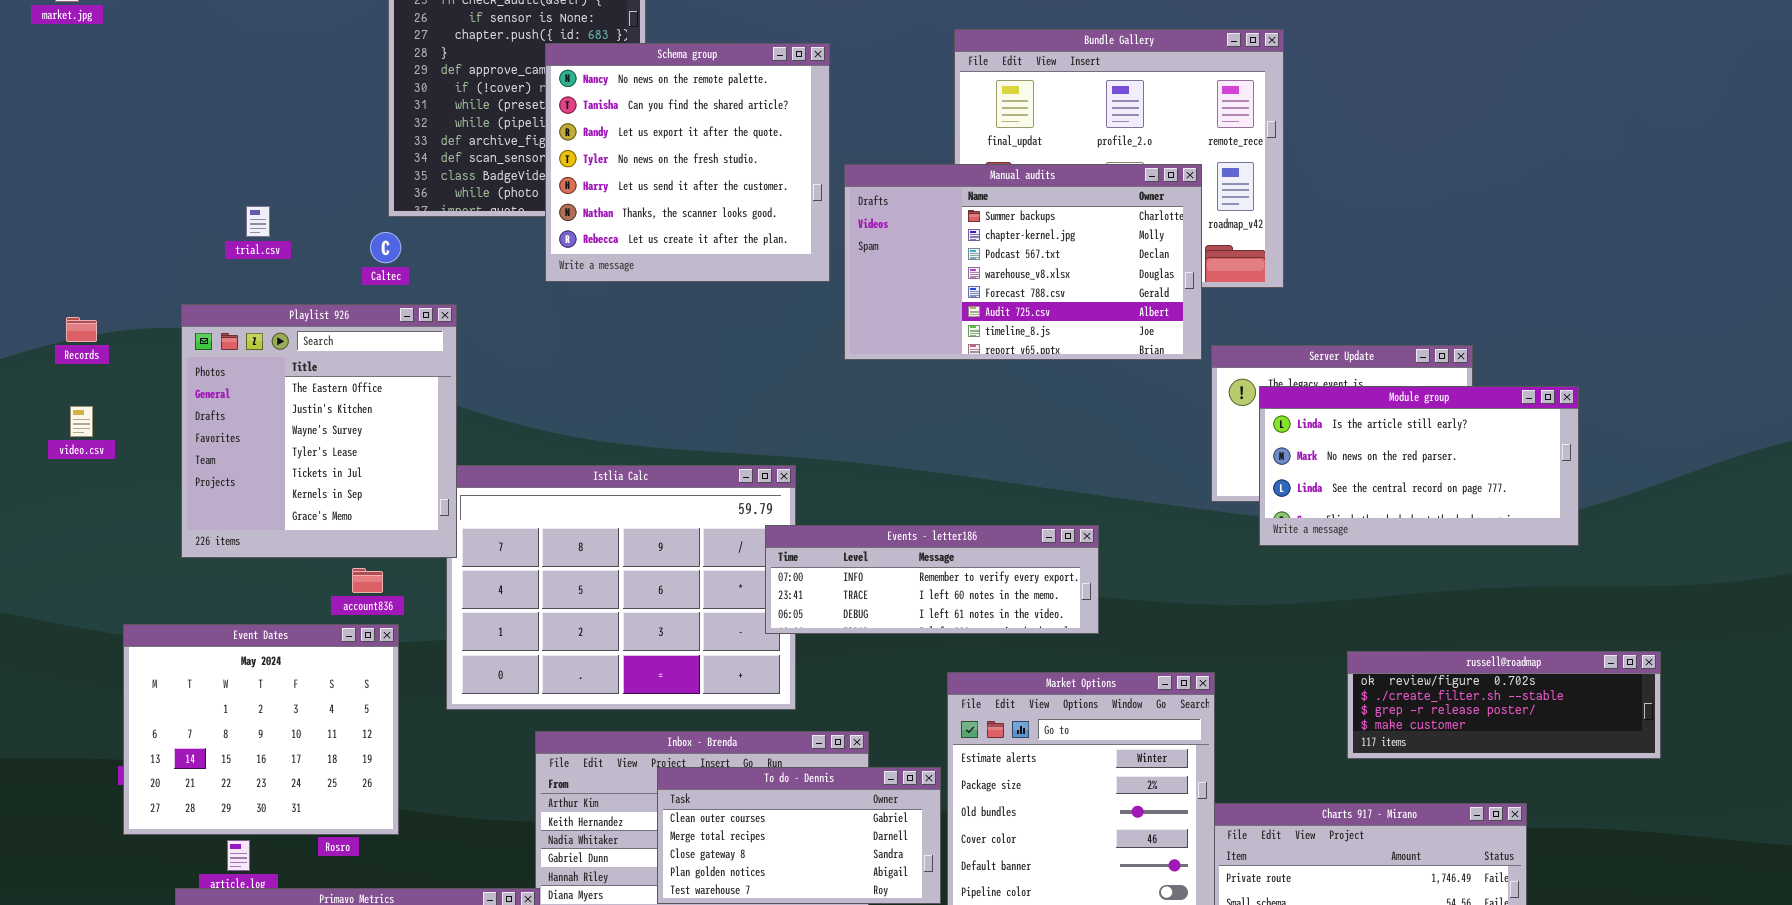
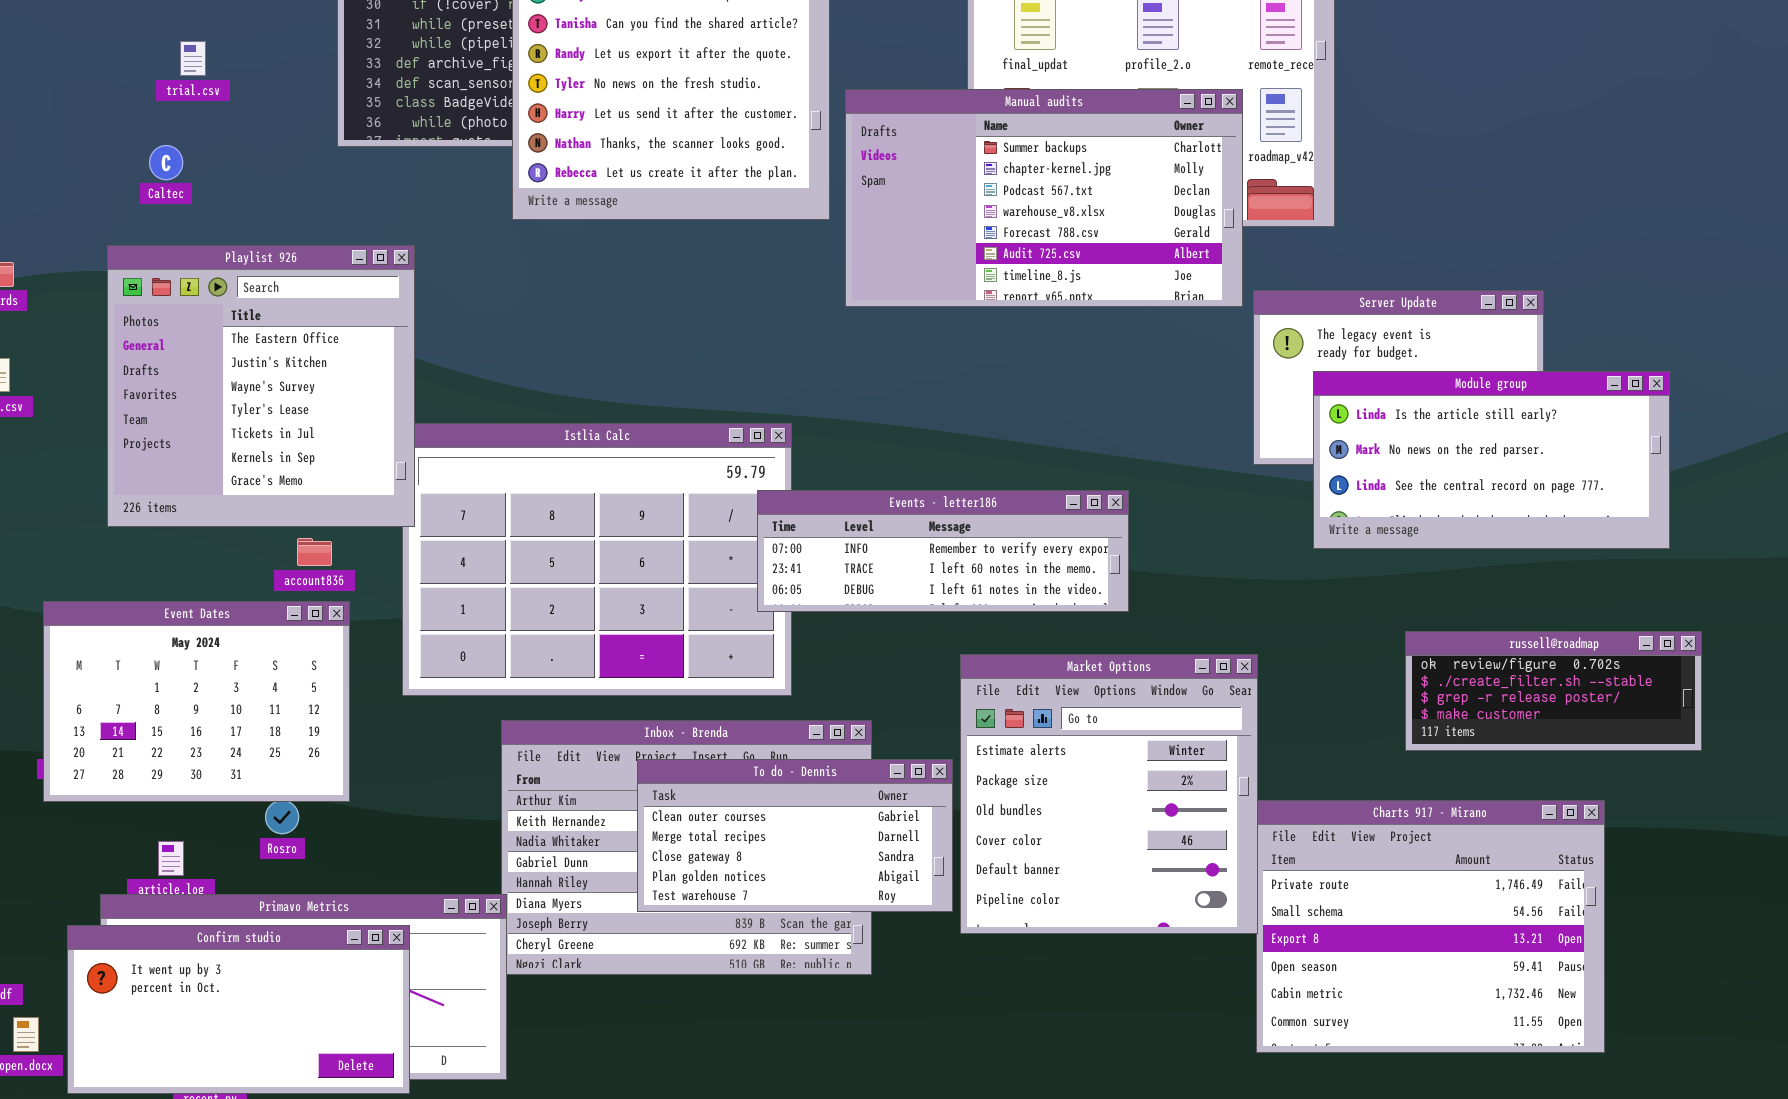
trial.csv: [246,206,270,237] -> [180,41,206,76], moved
Caltec: [370,232,401,263] -> [149,145,183,180], moved
Module group: [1259,386,1579,546] -> [1313,371,1670,549], moved
Event Dates: [123,624,399,835] -> [43,601,350,802], resized
russell@roadmap: [1347,651,1661,759] -> [1405,631,1702,751], resized

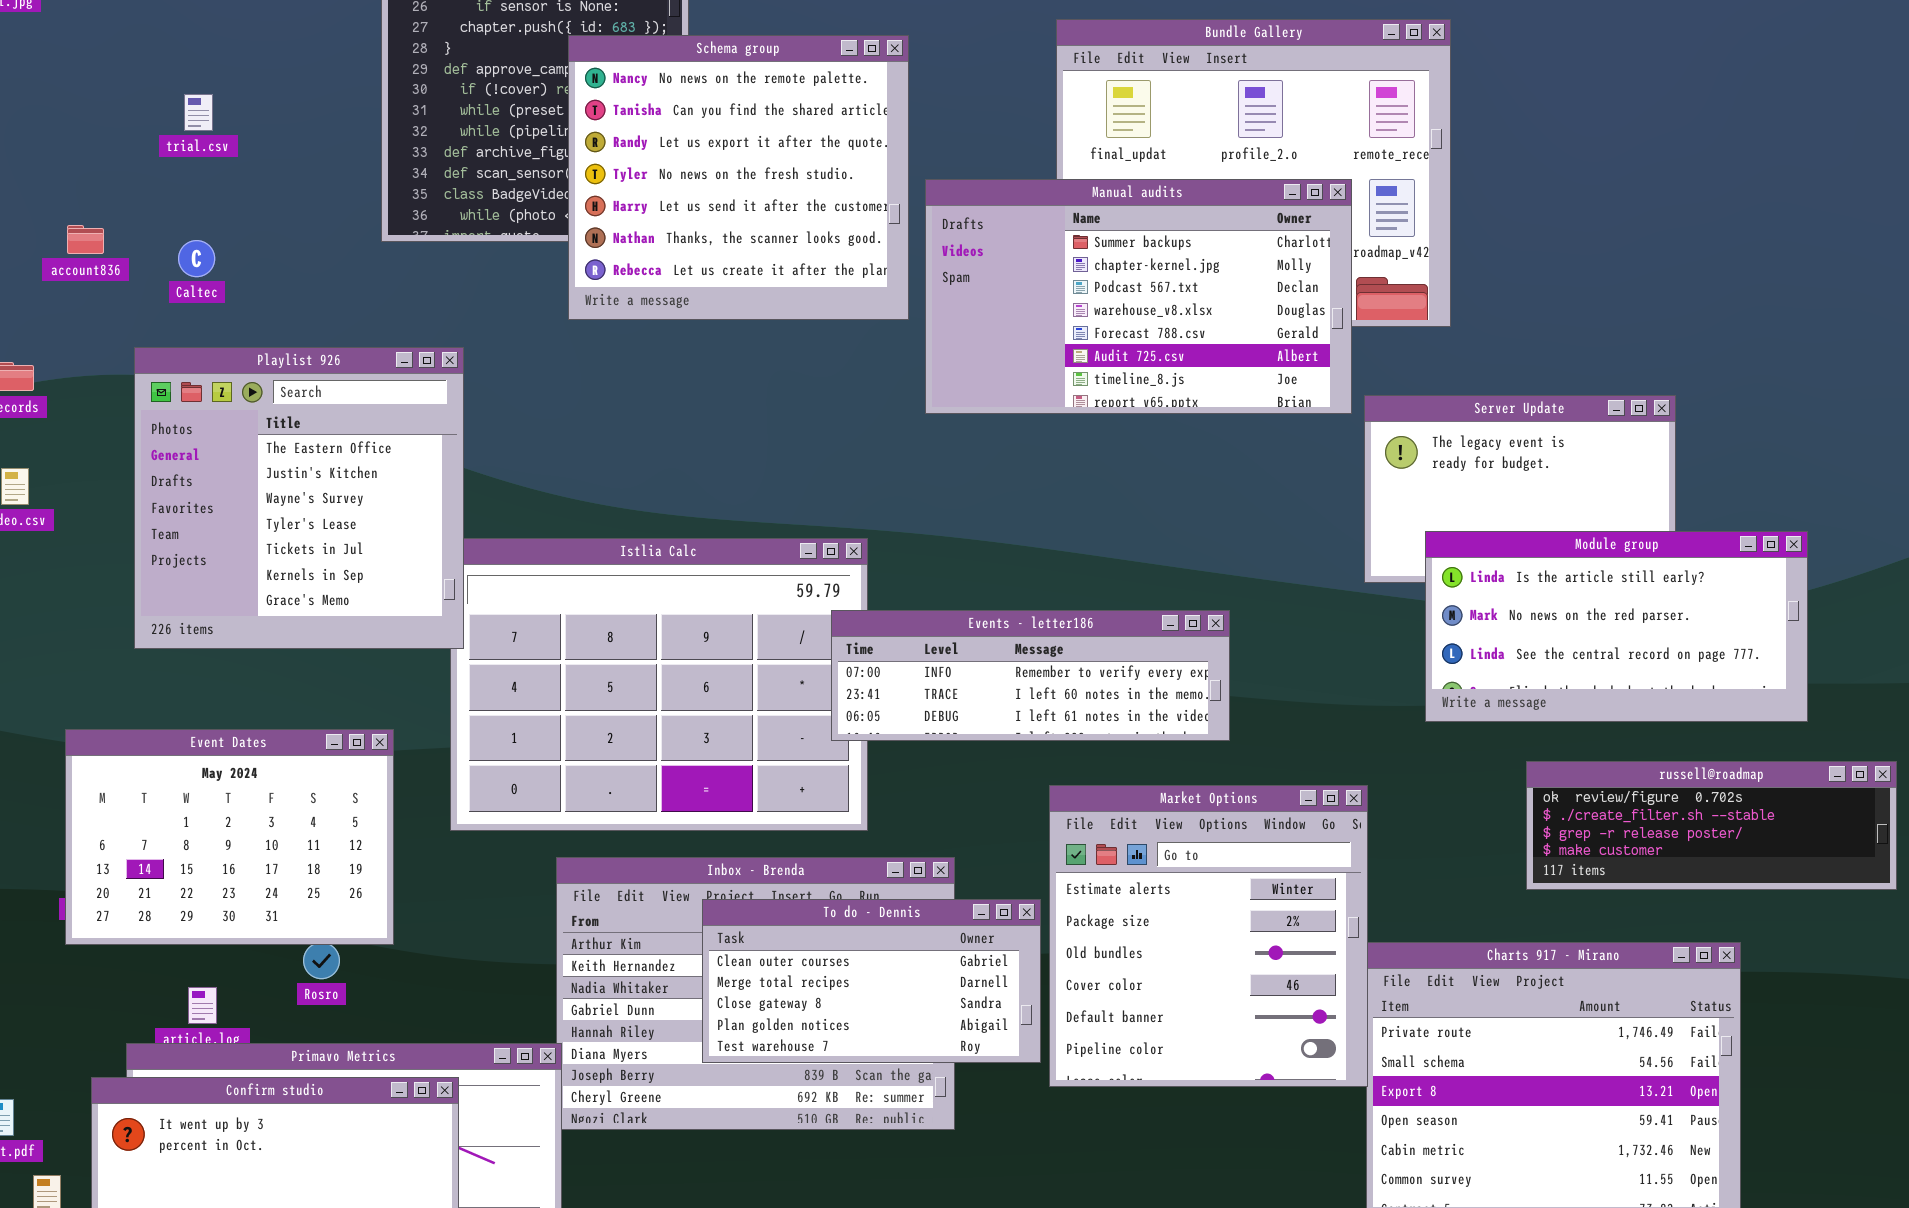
trial.csv: [180,41,206,76] -> [184,94,213,131], moved
Module group: [1313,371,1670,549] -> [1425,531,1808,722], moved
account836: [297,538,332,566] -> [67,225,104,254], moved
russell@roadmap: [1405,631,1702,751] -> [1526,761,1897,890], resized

